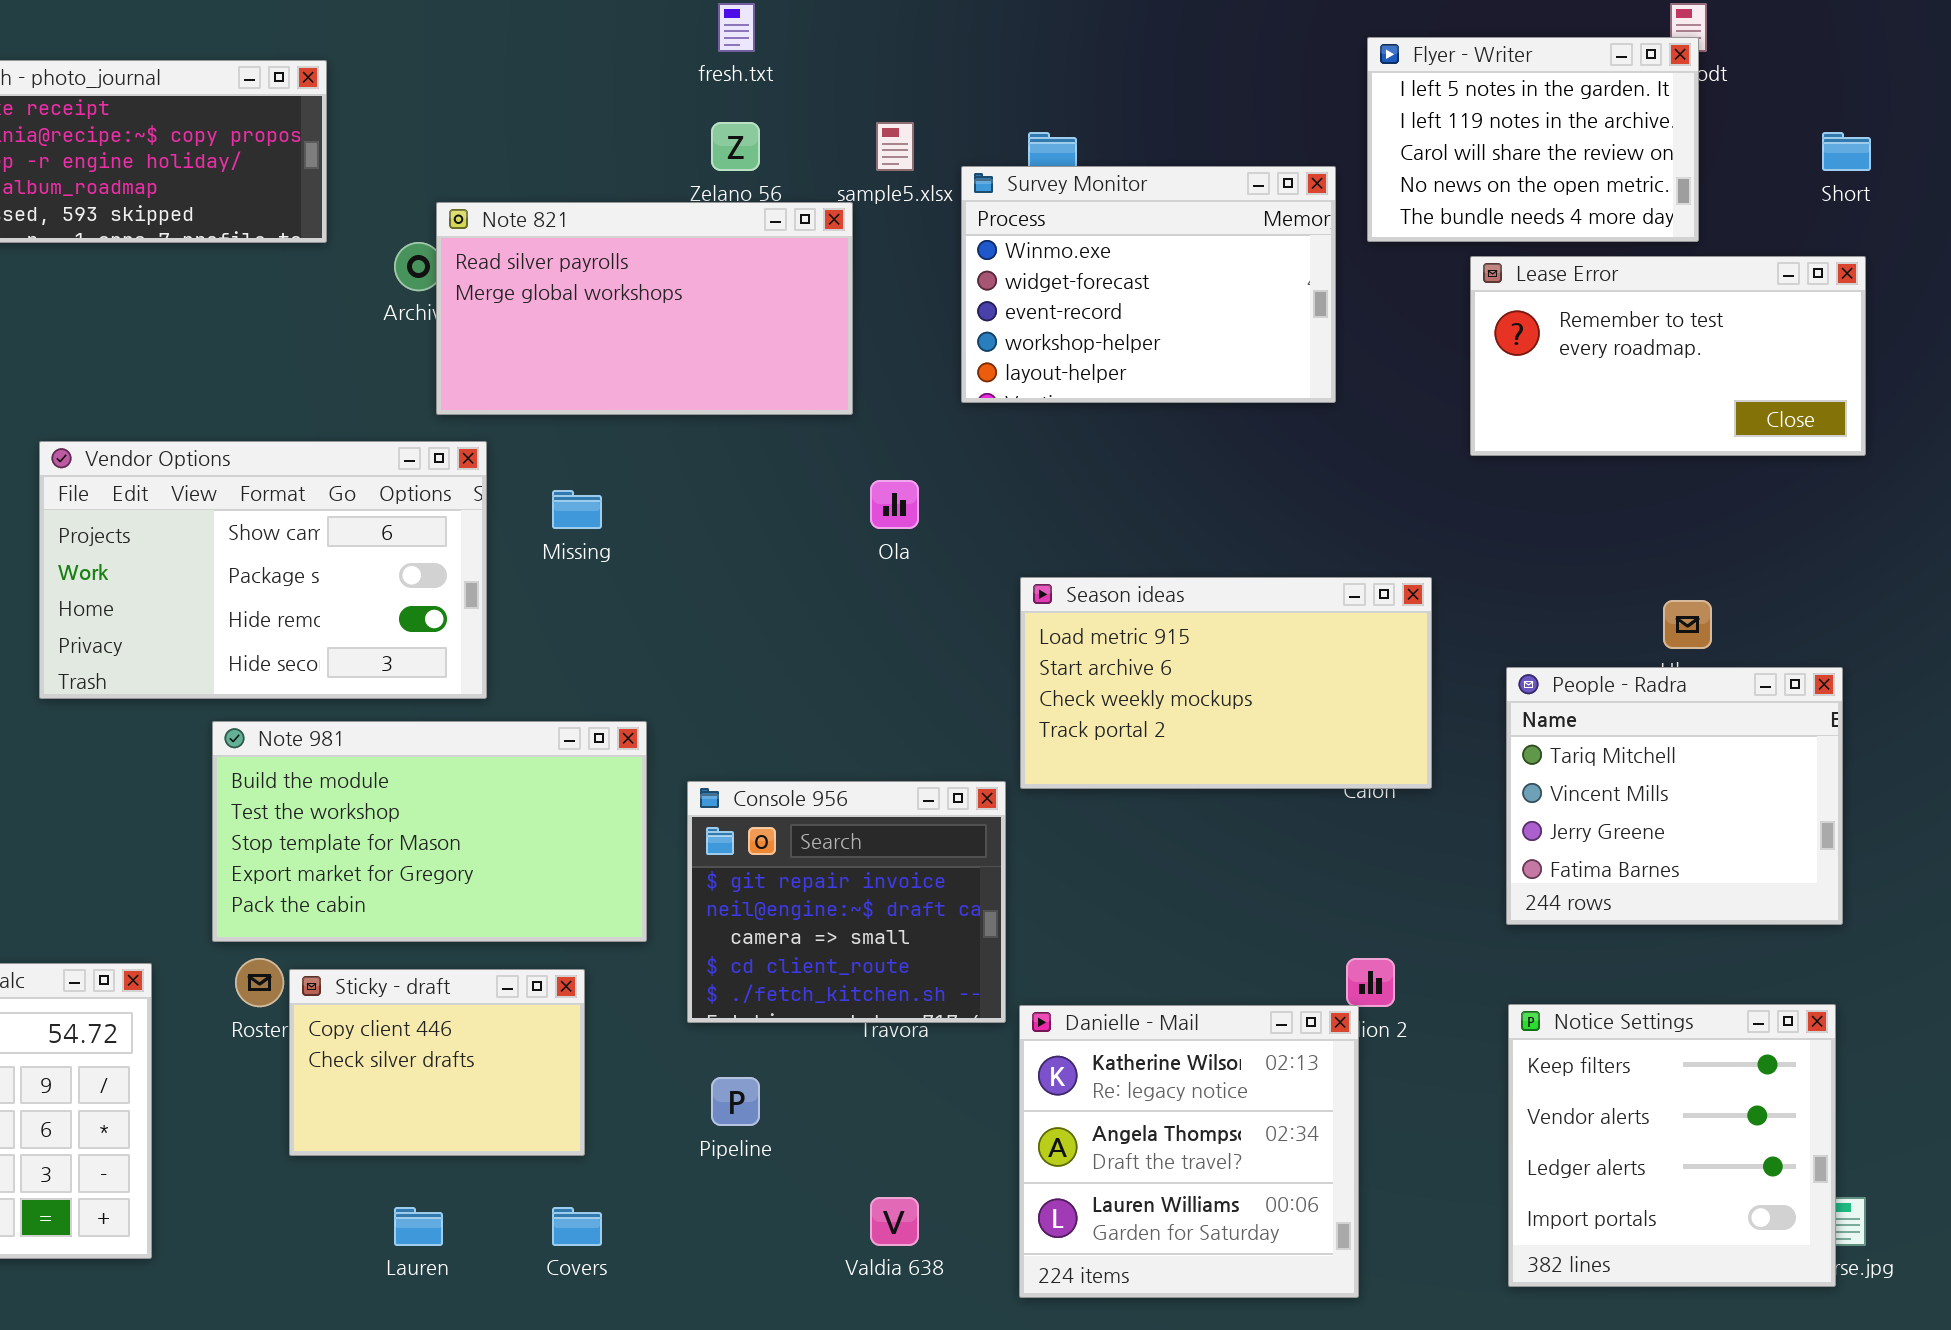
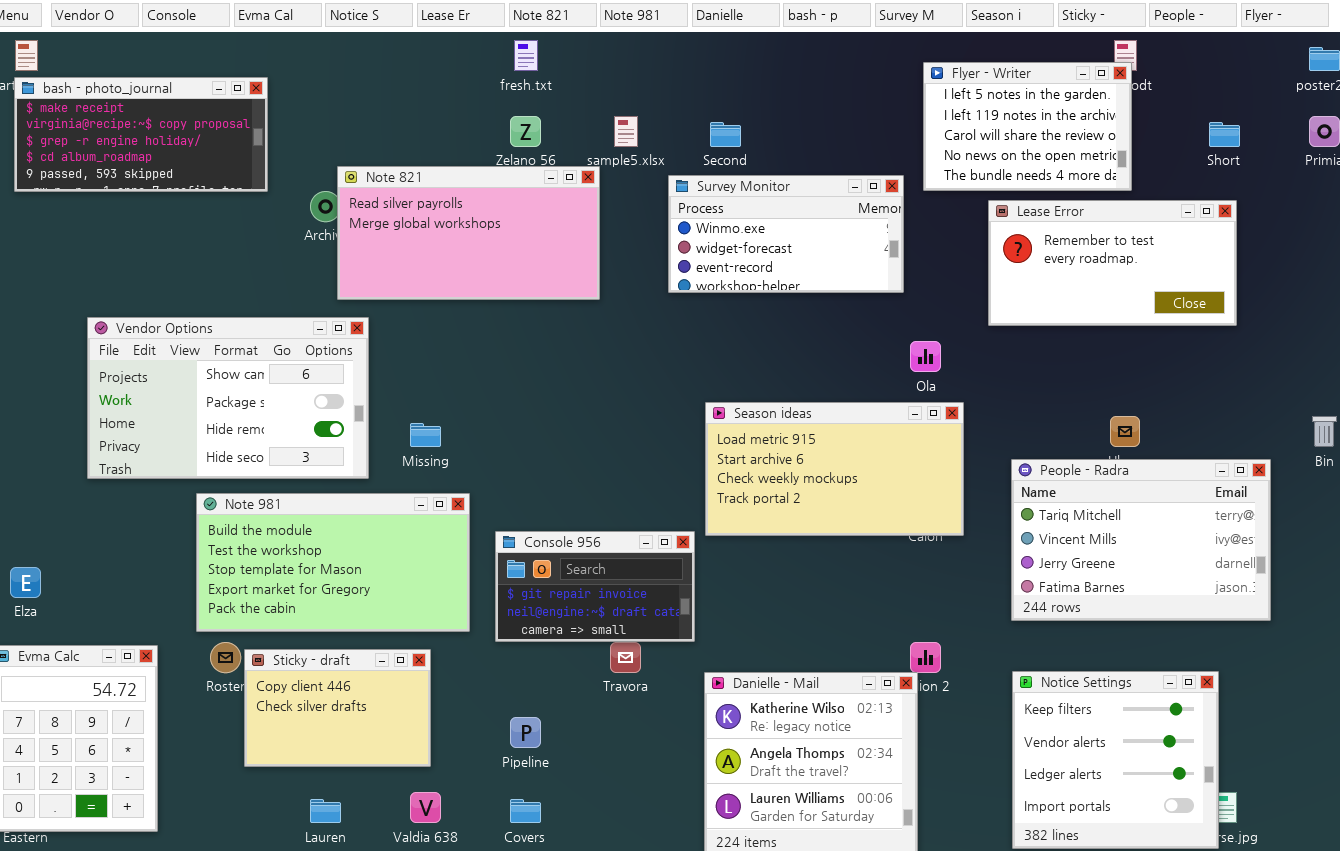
Survey Monitor: [961,166,1336,403] -> [668,175,904,293], resized
Ola: [870,480,919,529] -> [910,341,941,372], moved
Missing: [552,490,602,529] -> [410,423,441,447], moved
People - Radra: [1506,667,1843,925] -> [1011,459,1271,621], resized
Console 956: [687,781,1006,1023] -> [495,531,695,642], resized
Valdia 638: [870,1197,919,1246] -> [410,792,441,823], moved
Covers: [552,1207,602,1246] -> [510,799,541,823], moved

